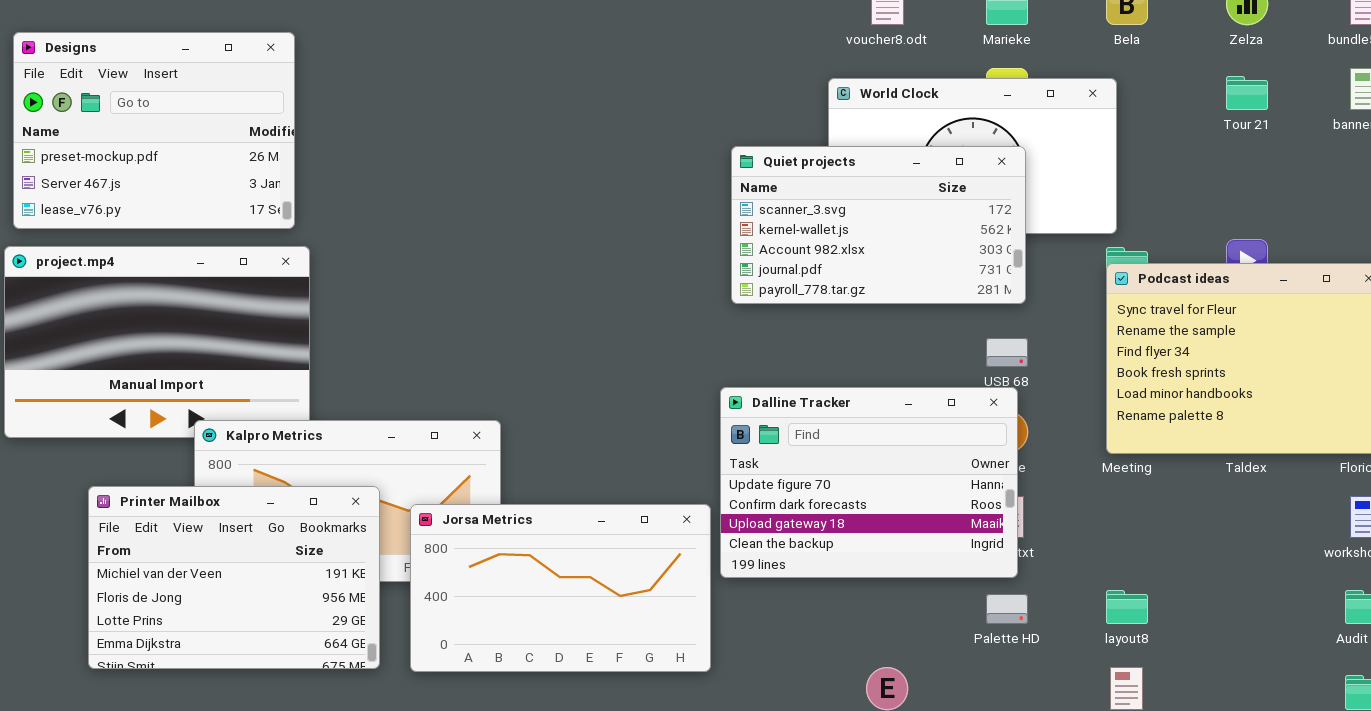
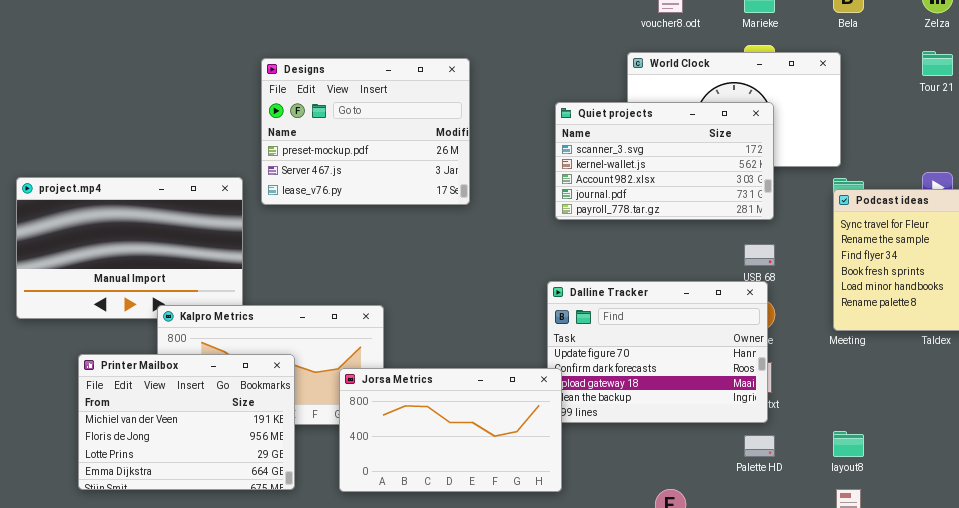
Designs: [13,32,295,229] -> [261,58,470,205], moved
Jorsa Metrics: [410,504,711,672] -> [339,368,562,492], moved

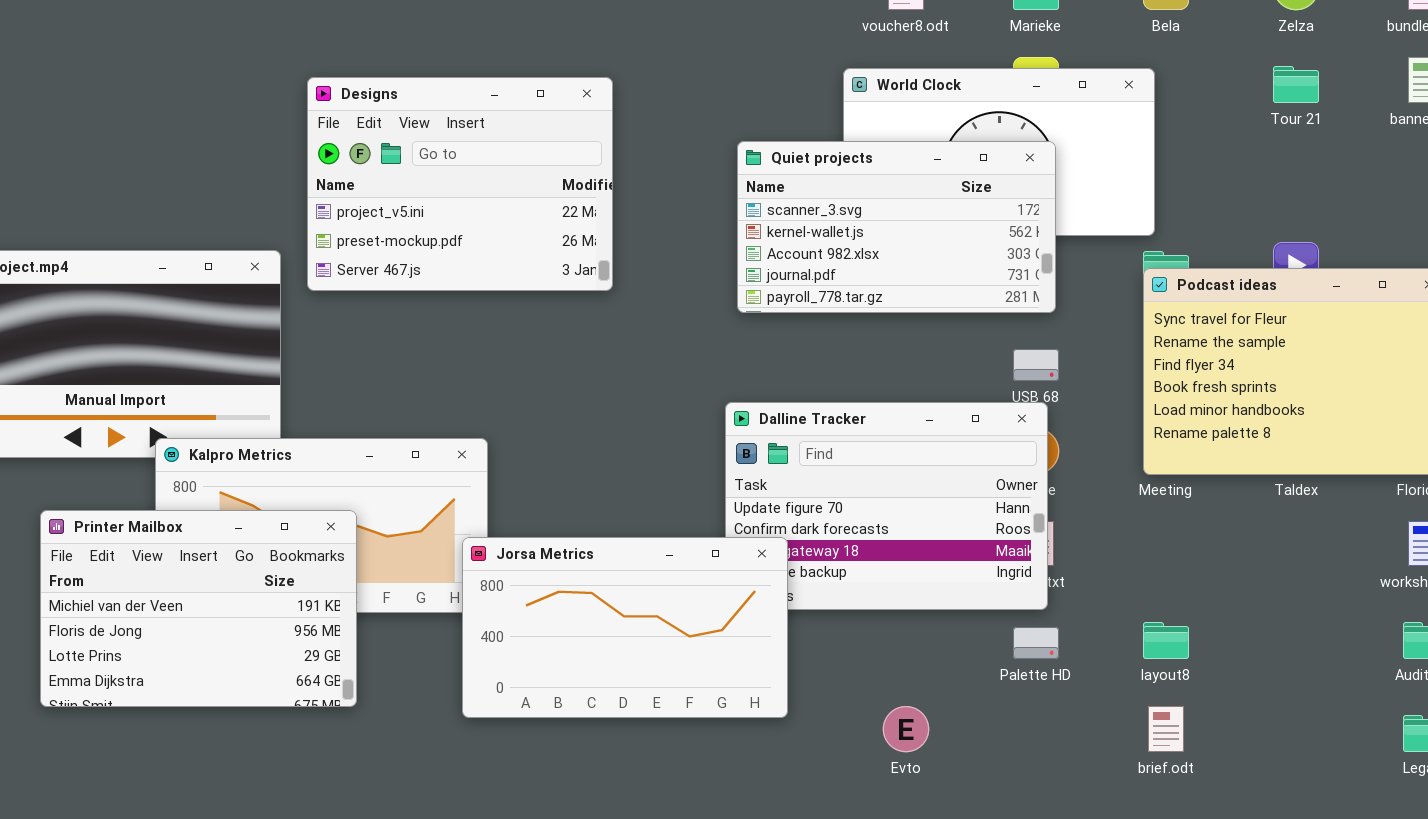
Designs: [261,58,470,205] -> [307,77,613,291], scrolled up 1 row
Jorsa Metrics: [339,368,562,492] -> [462,537,788,718], moved

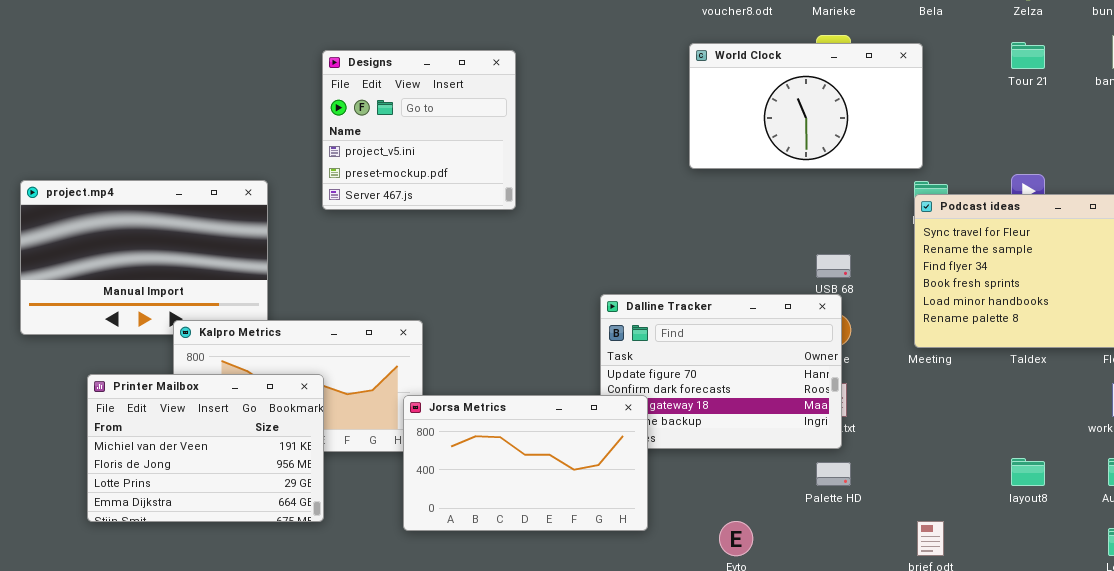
Designs: [307,77,613,291] -> [322,50,516,210], resized
Quiet projects: [737,141,1056,313] -> none, closed
layout8: [1143,622,1189,659] -> [1011,458,1045,486], moved

